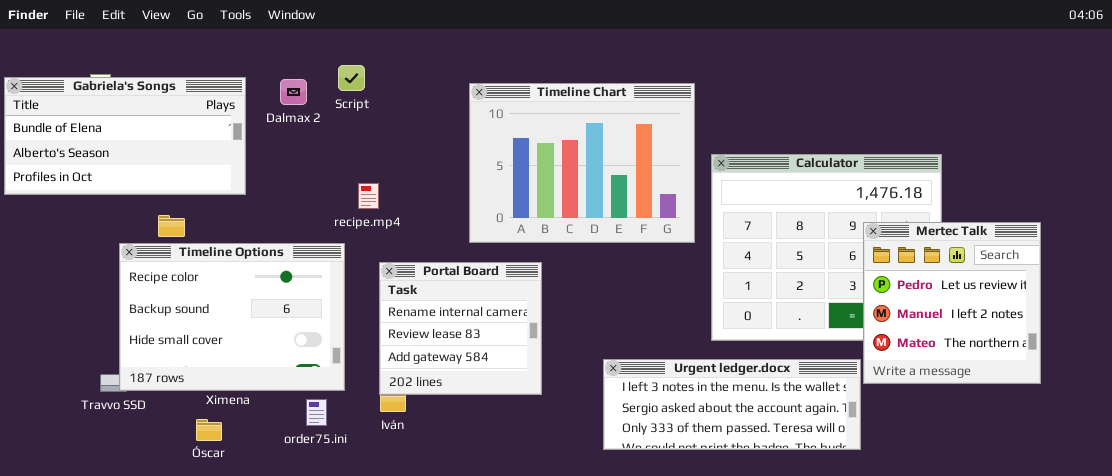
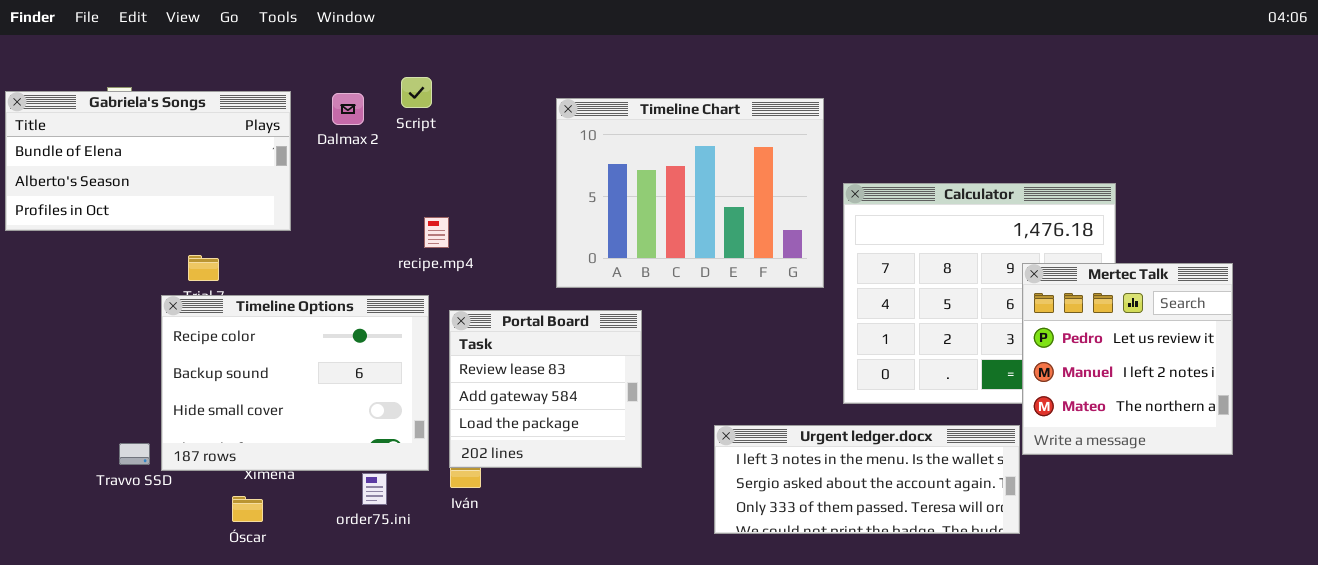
Timeline Options: [119,243,345,391] -> [161,295,429,471], moved
Portal Board: [379,262,542,395] -> [449,310,642,468], scrolled down 1 row

